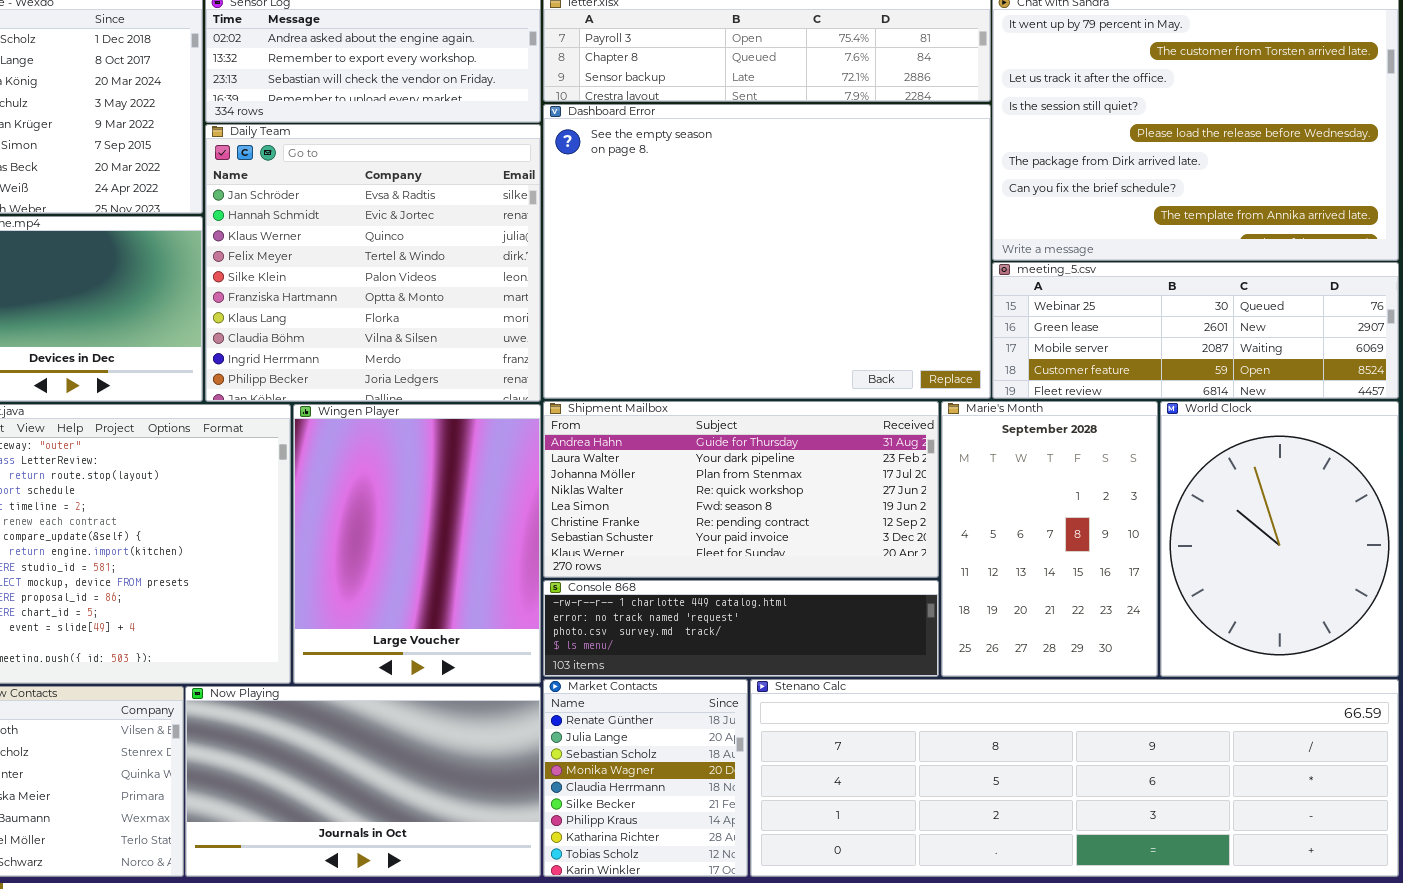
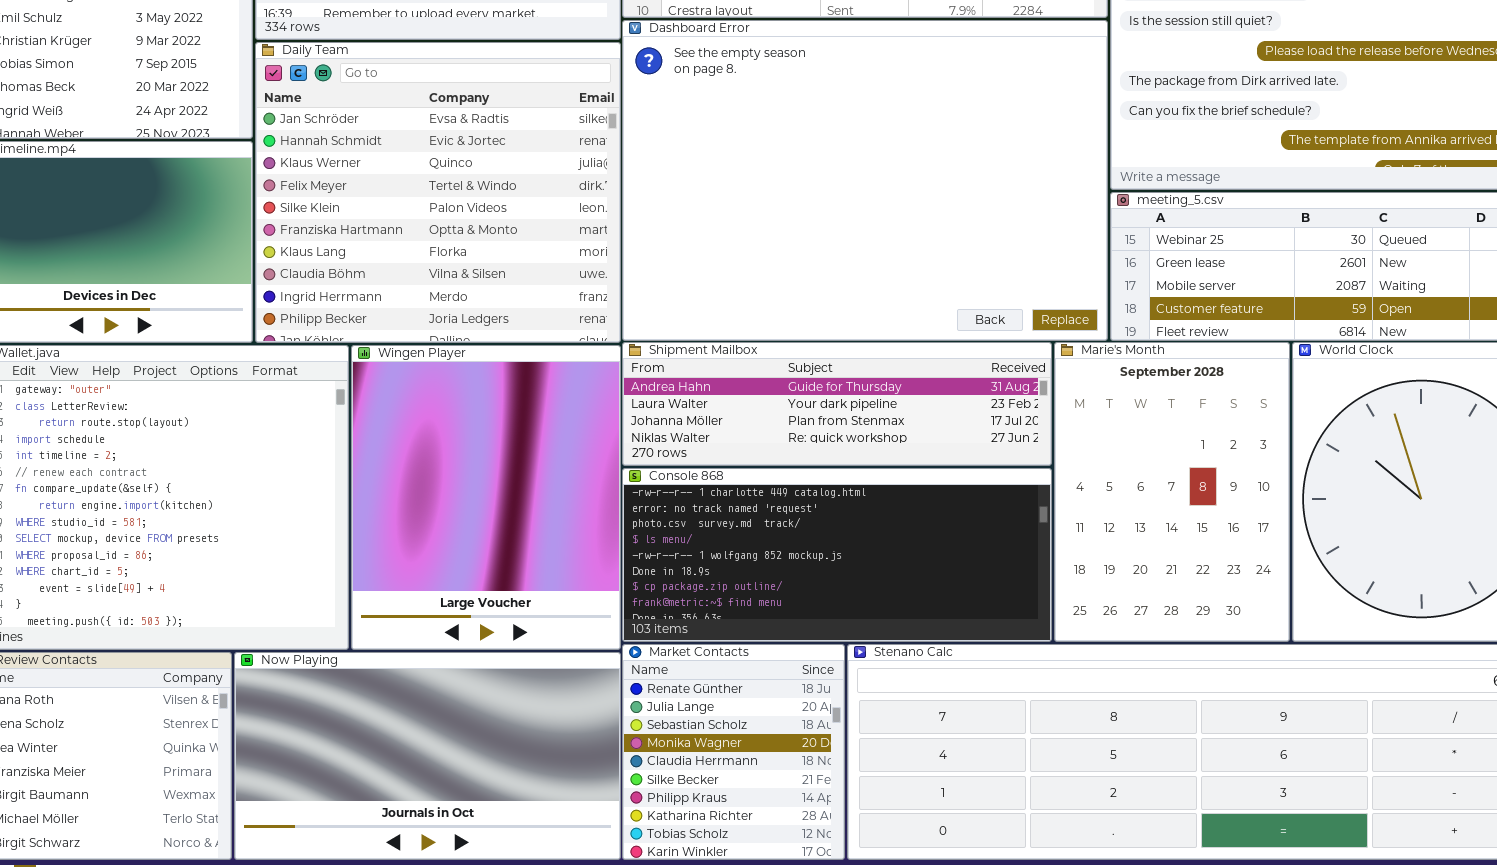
Shipment Mailbox: [543,401,939,578] -> [622,342,1052,466], resized
Console 868: [543,580,939,677] -> [622,468,1052,642], resized

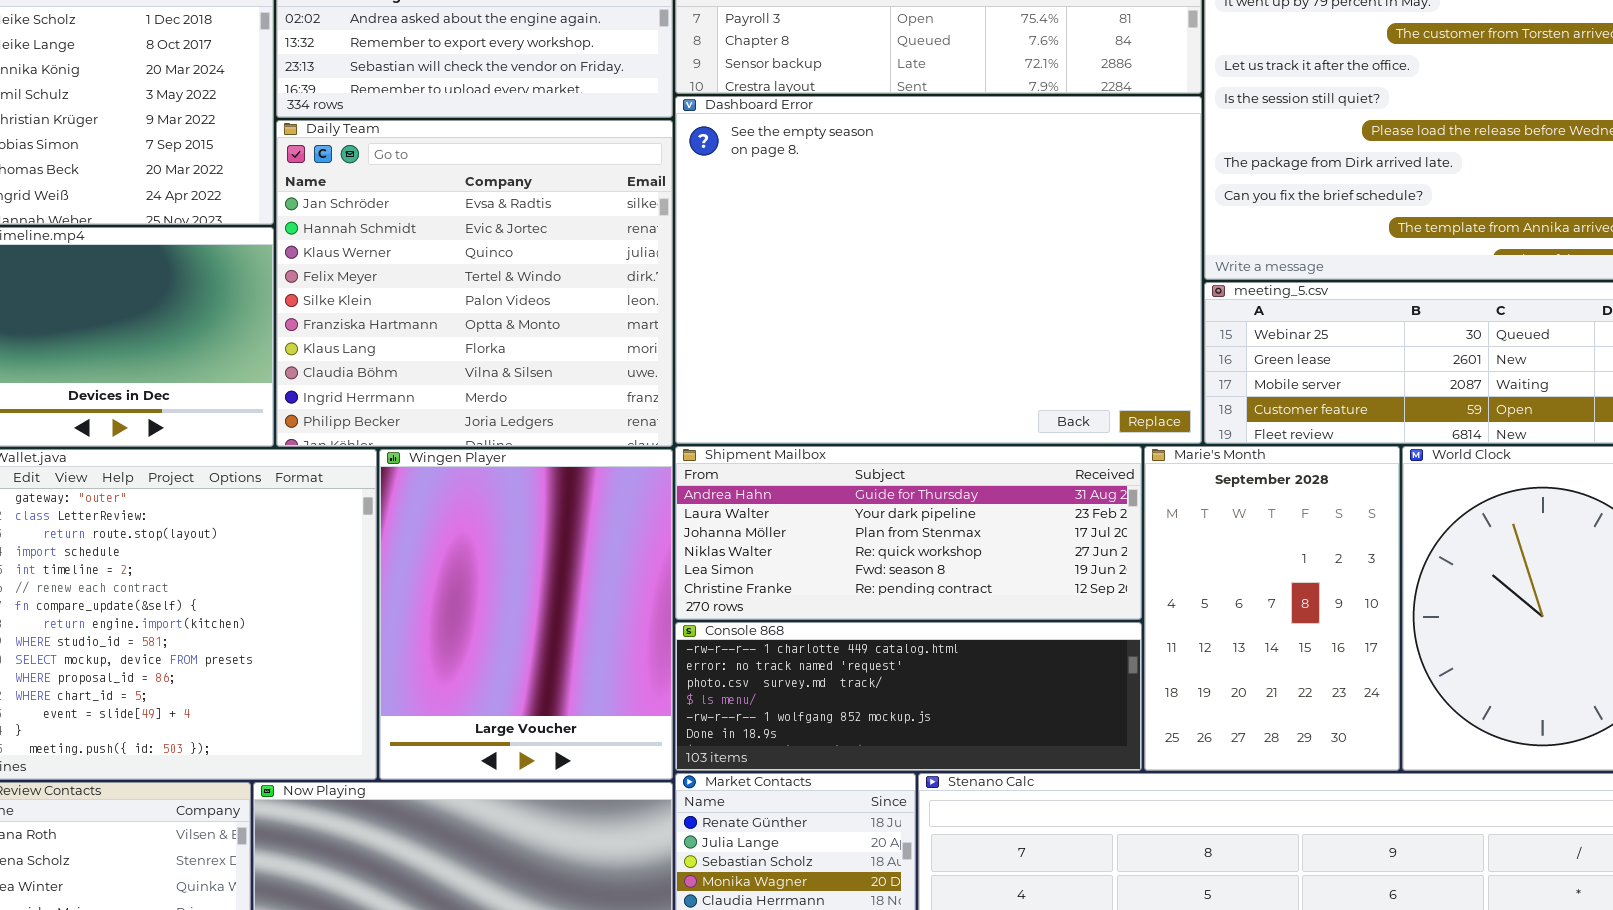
Shipment Mailbox: [622,342,1052,466] -> [675,446,1142,620], resized
Console 868: [622,468,1052,642] -> [675,622,1142,771], resized

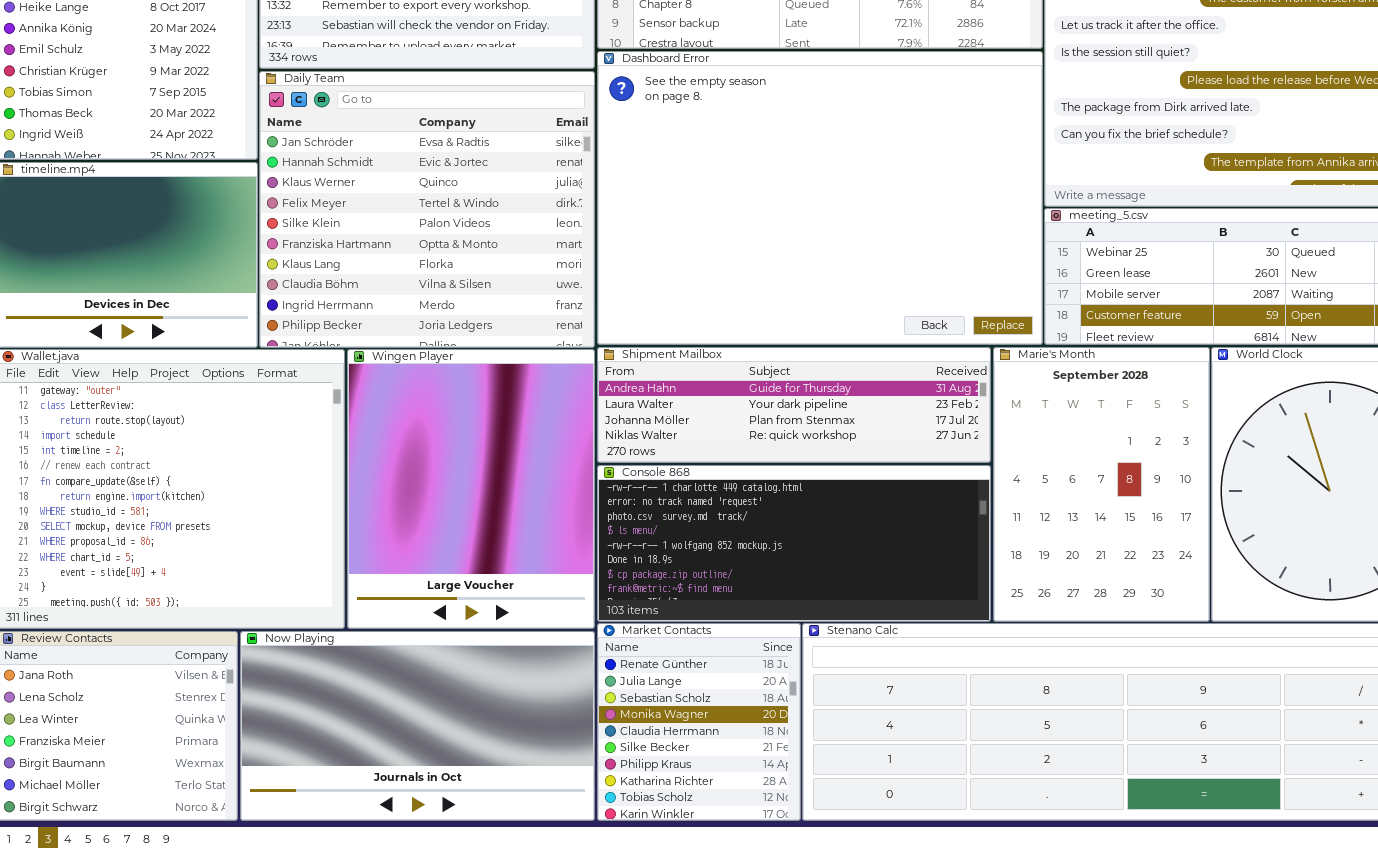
Shipment Mailbox: [675,446,1142,620] -> [597,347,991,463], resized
Console 868: [675,622,1142,771] -> [597,465,991,622], resized

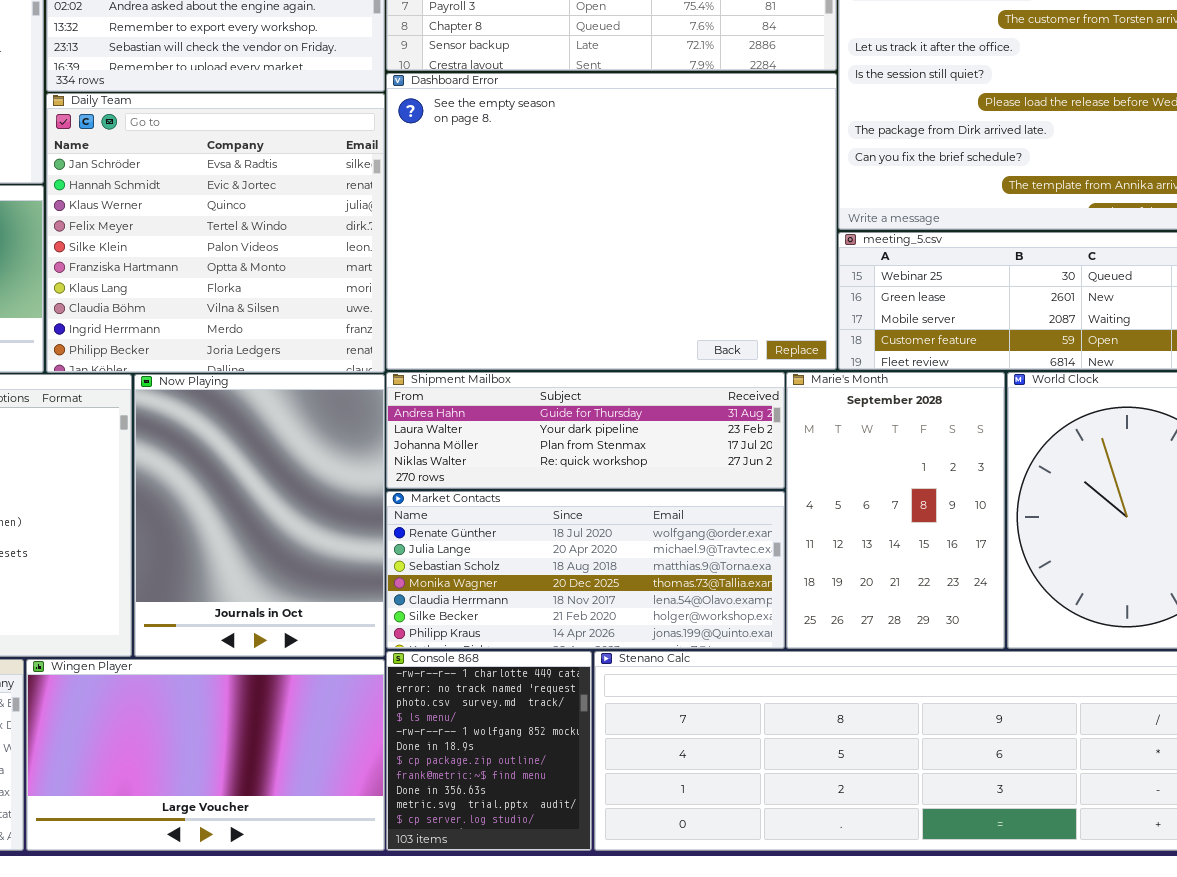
Wingen Player: [347,349,595,629] -> [26,659,385,851], moved, resized
Console 868: [597,465,991,622] -> [386,651,592,851], moved, resized
Market Contacts: [597,623,801,821] -> [386,491,785,649], moved, resized
Now Playing: [240,631,595,821] -> [134,374,385,657], moved, resized

